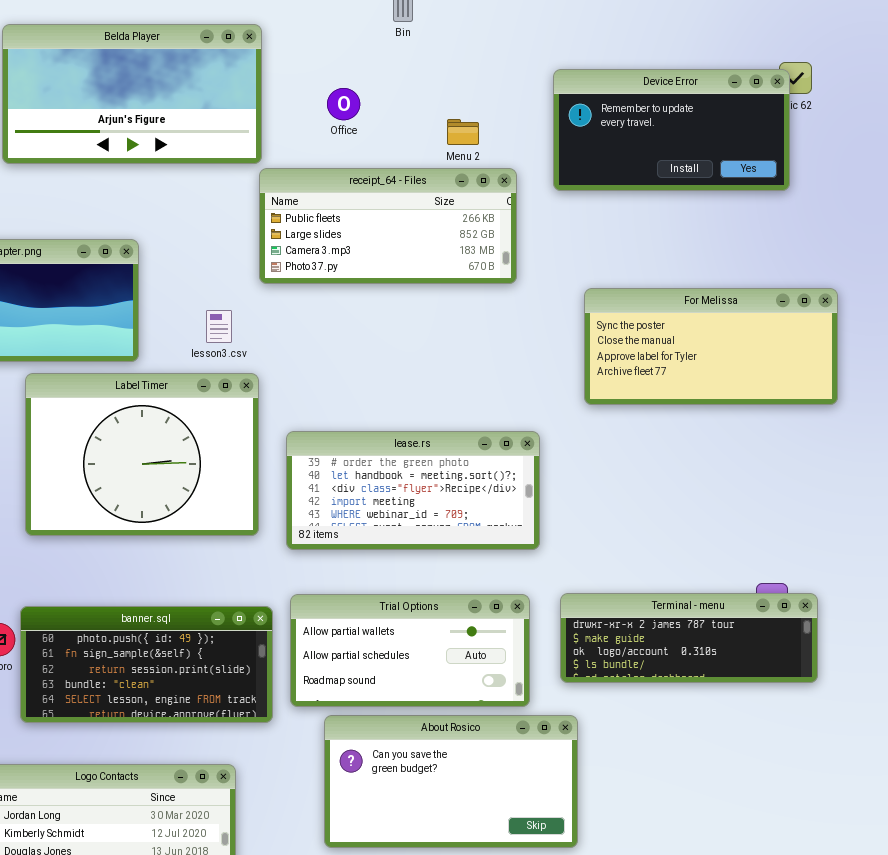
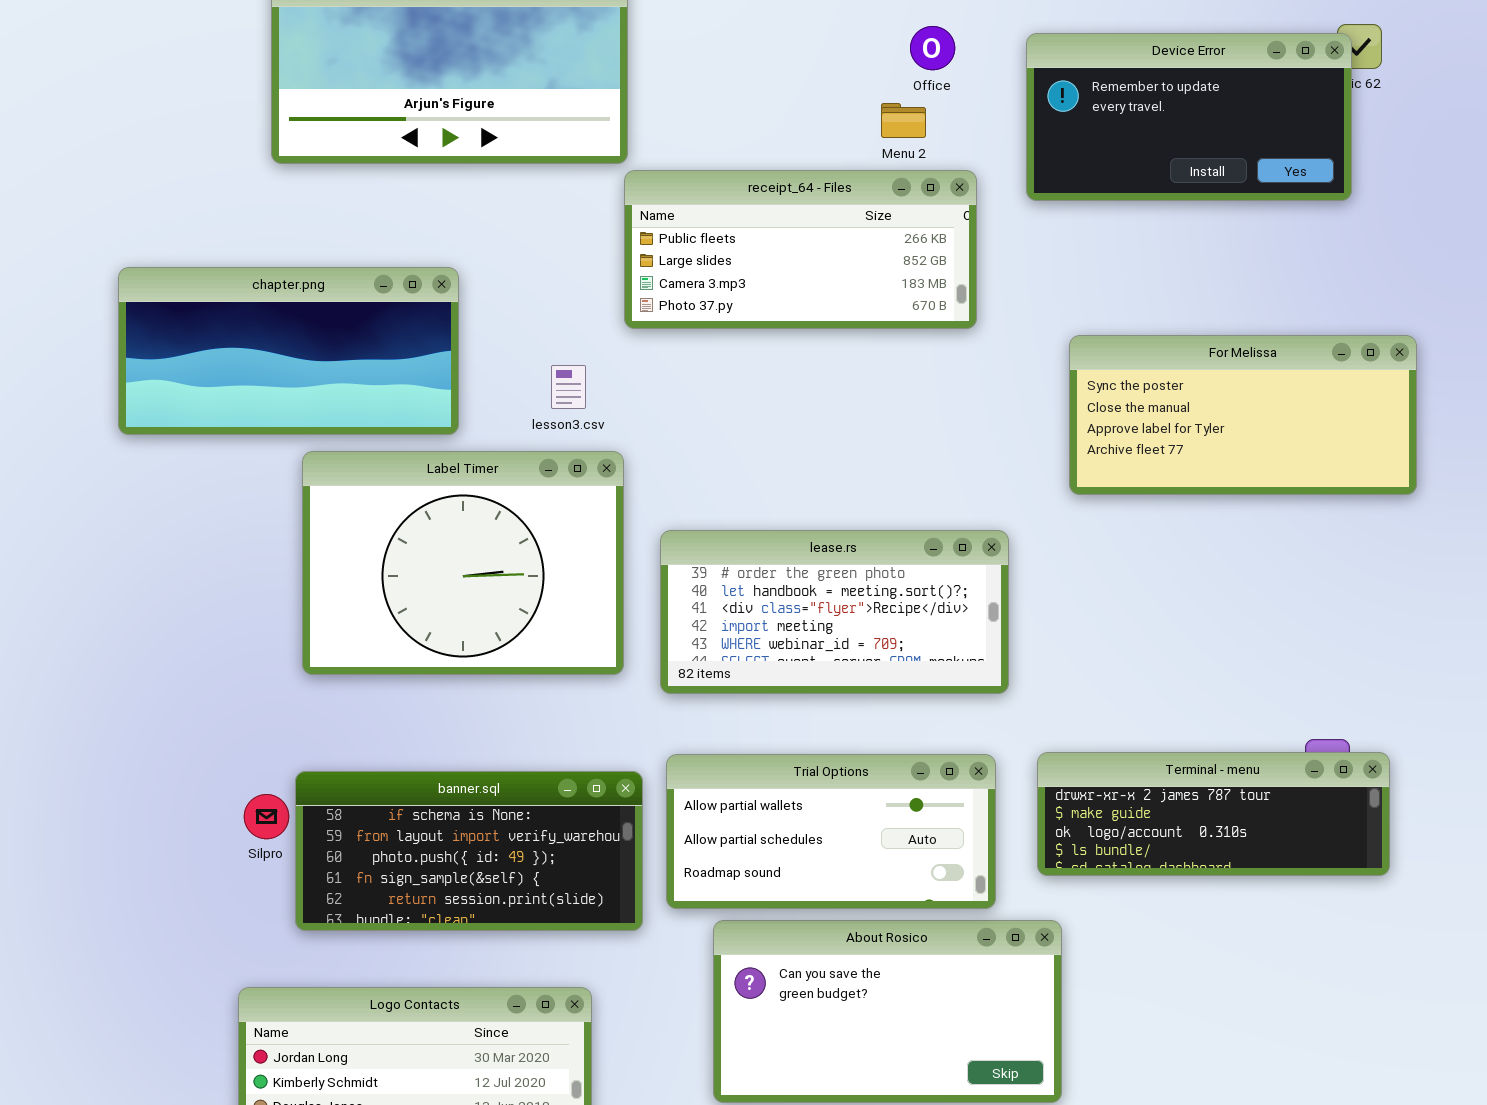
Office: [327,88,360,120] -> [910,26,955,70], moved
banner.sql: [20,606,273,723] -> [295,771,643,931], scrolled up 2 rows

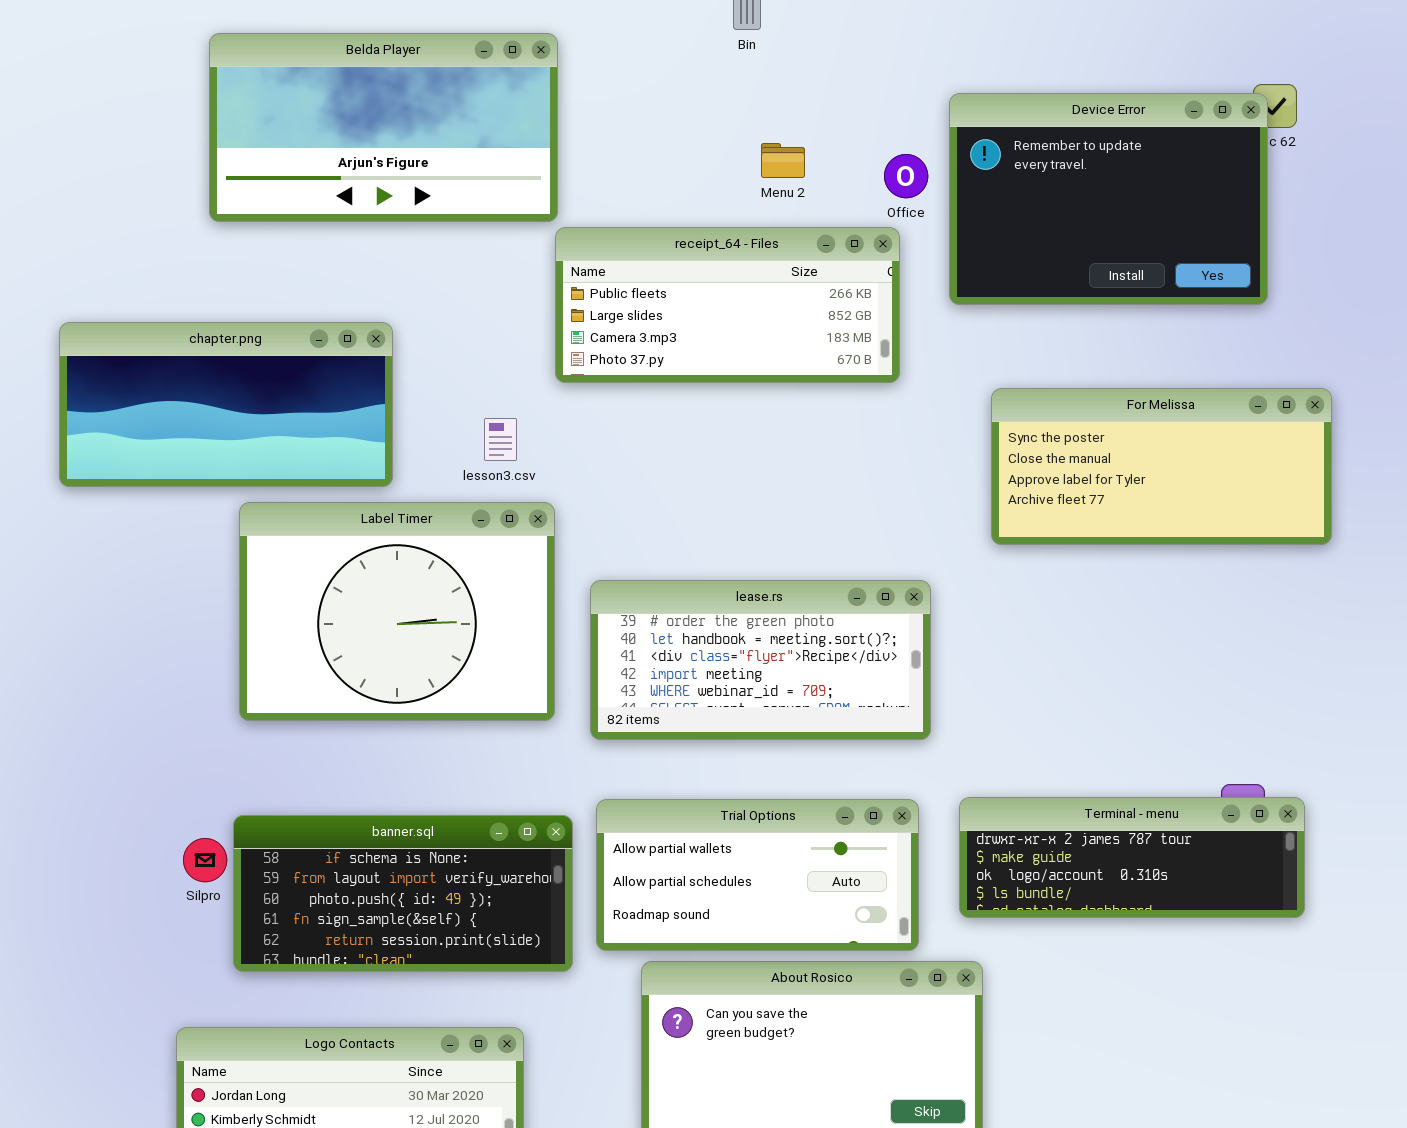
Office: [910,26,955,70] -> [884,154,928,198], moved
Device Error: [1026,33,1352,201] -> [949,93,1268,305], resized
Menu 2: [881,103,926,138] -> [761,143,805,178], moved

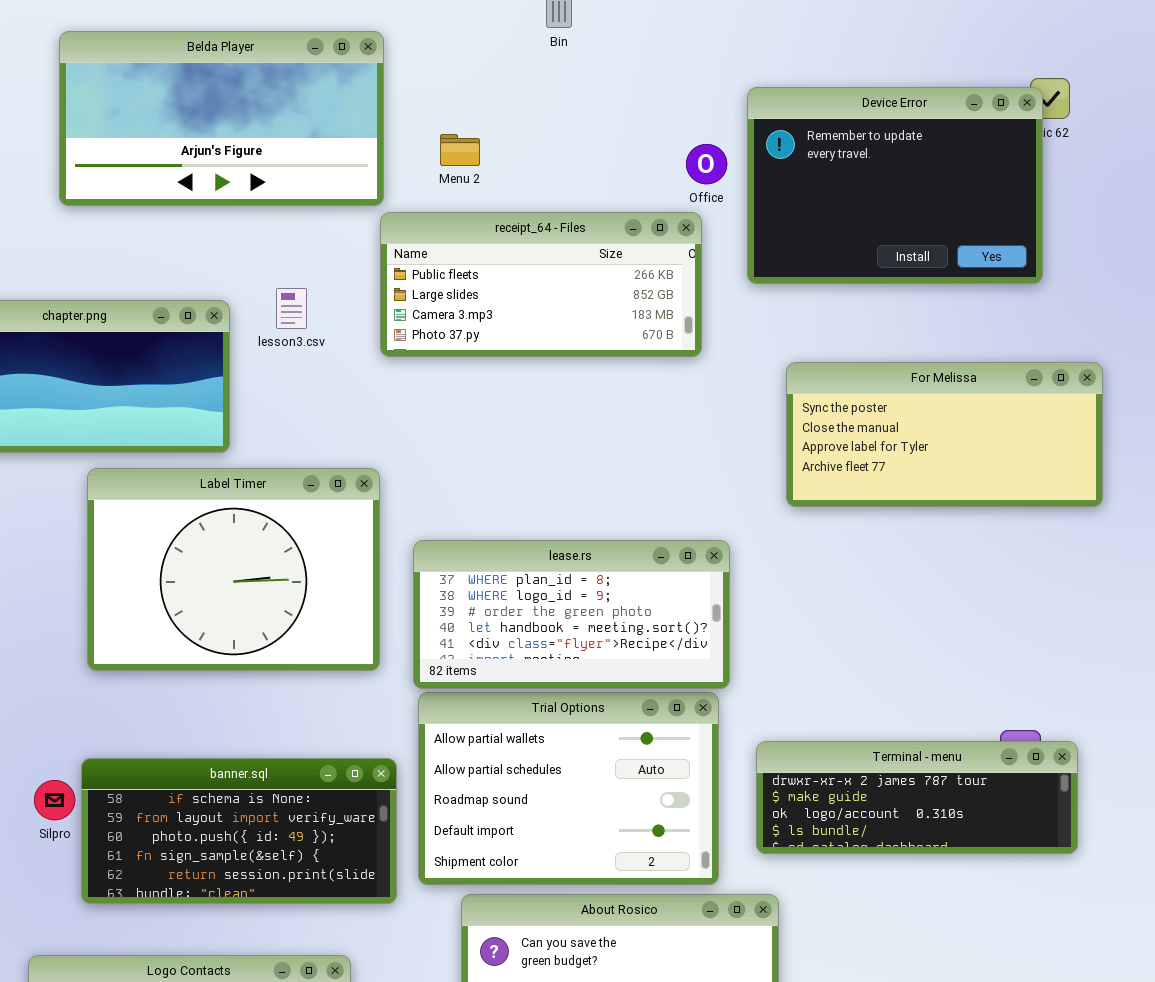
Menu 2: [761,143,805,178] -> [440,134,480,166], moved
lesson3.csv: [484,418,517,461] -> [276,288,307,329], moved
lease.rs: [590,580,931,740] -> [413,540,730,689], scrolled up 2 rows
Trial Options: [596,799,919,951] -> [418,692,719,885], resized

